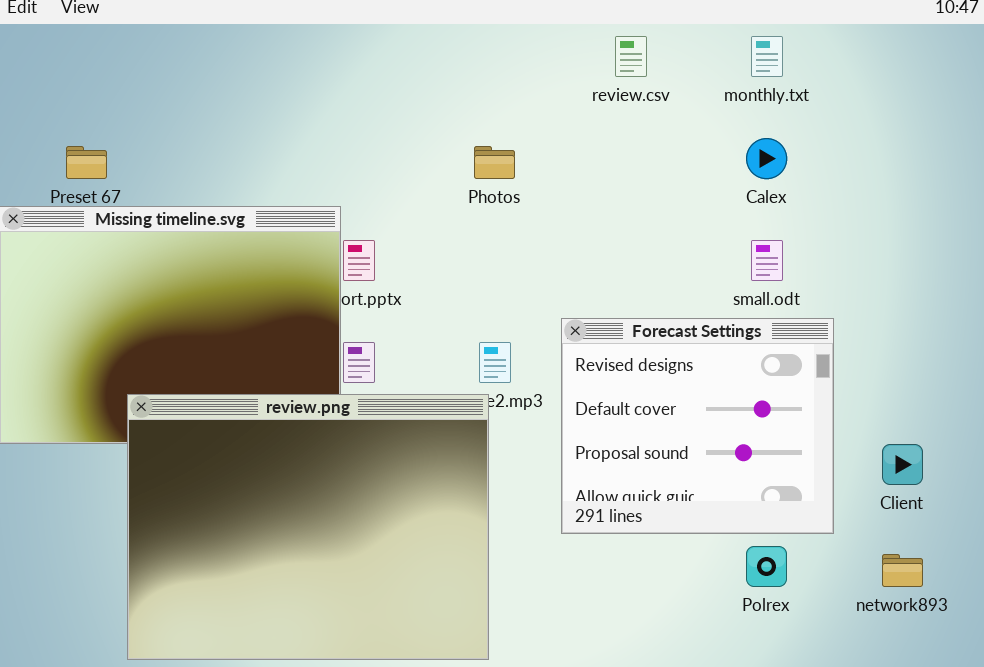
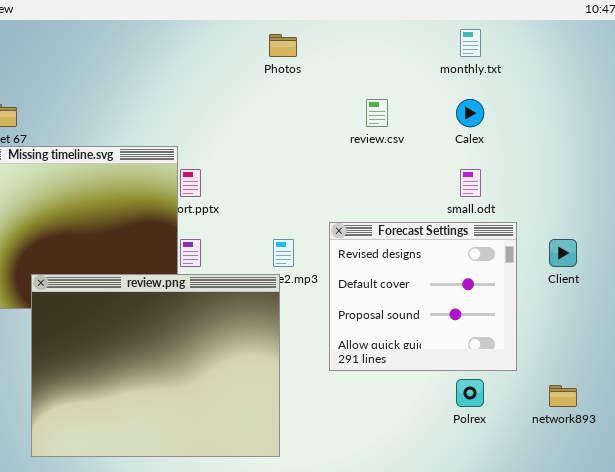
review.csv: [615,36,647,77] -> [366,99,388,127], moved
Photos: [474,146,515,179] -> [269,34,297,57], moved
Client: [882,444,923,485] -> [549,239,577,267], moved

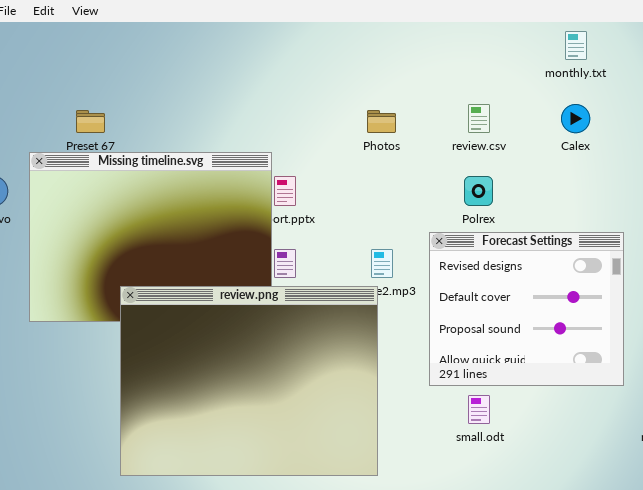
Photos: [269,34,297,57] -> [367,110,396,133], moved
small.odt: [460,169,481,197] -> [468,395,490,424], moved
Polrex: [456,379,484,407] -> [464,176,493,206], moved

